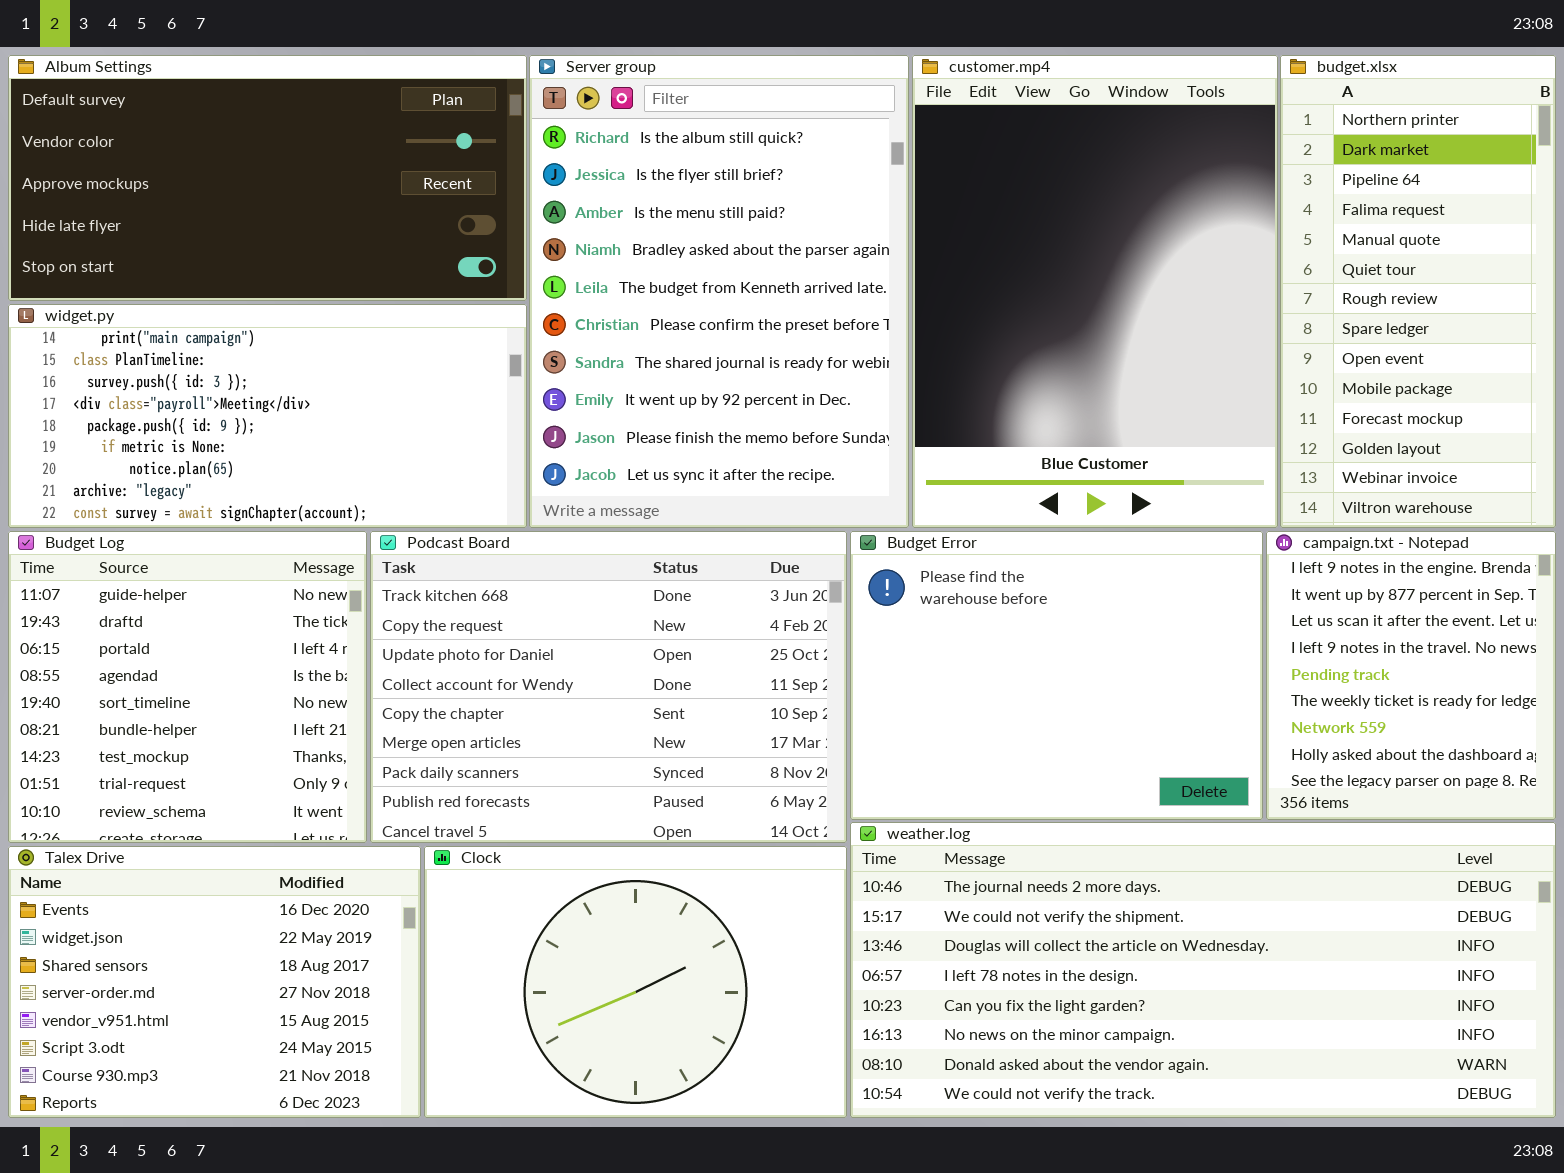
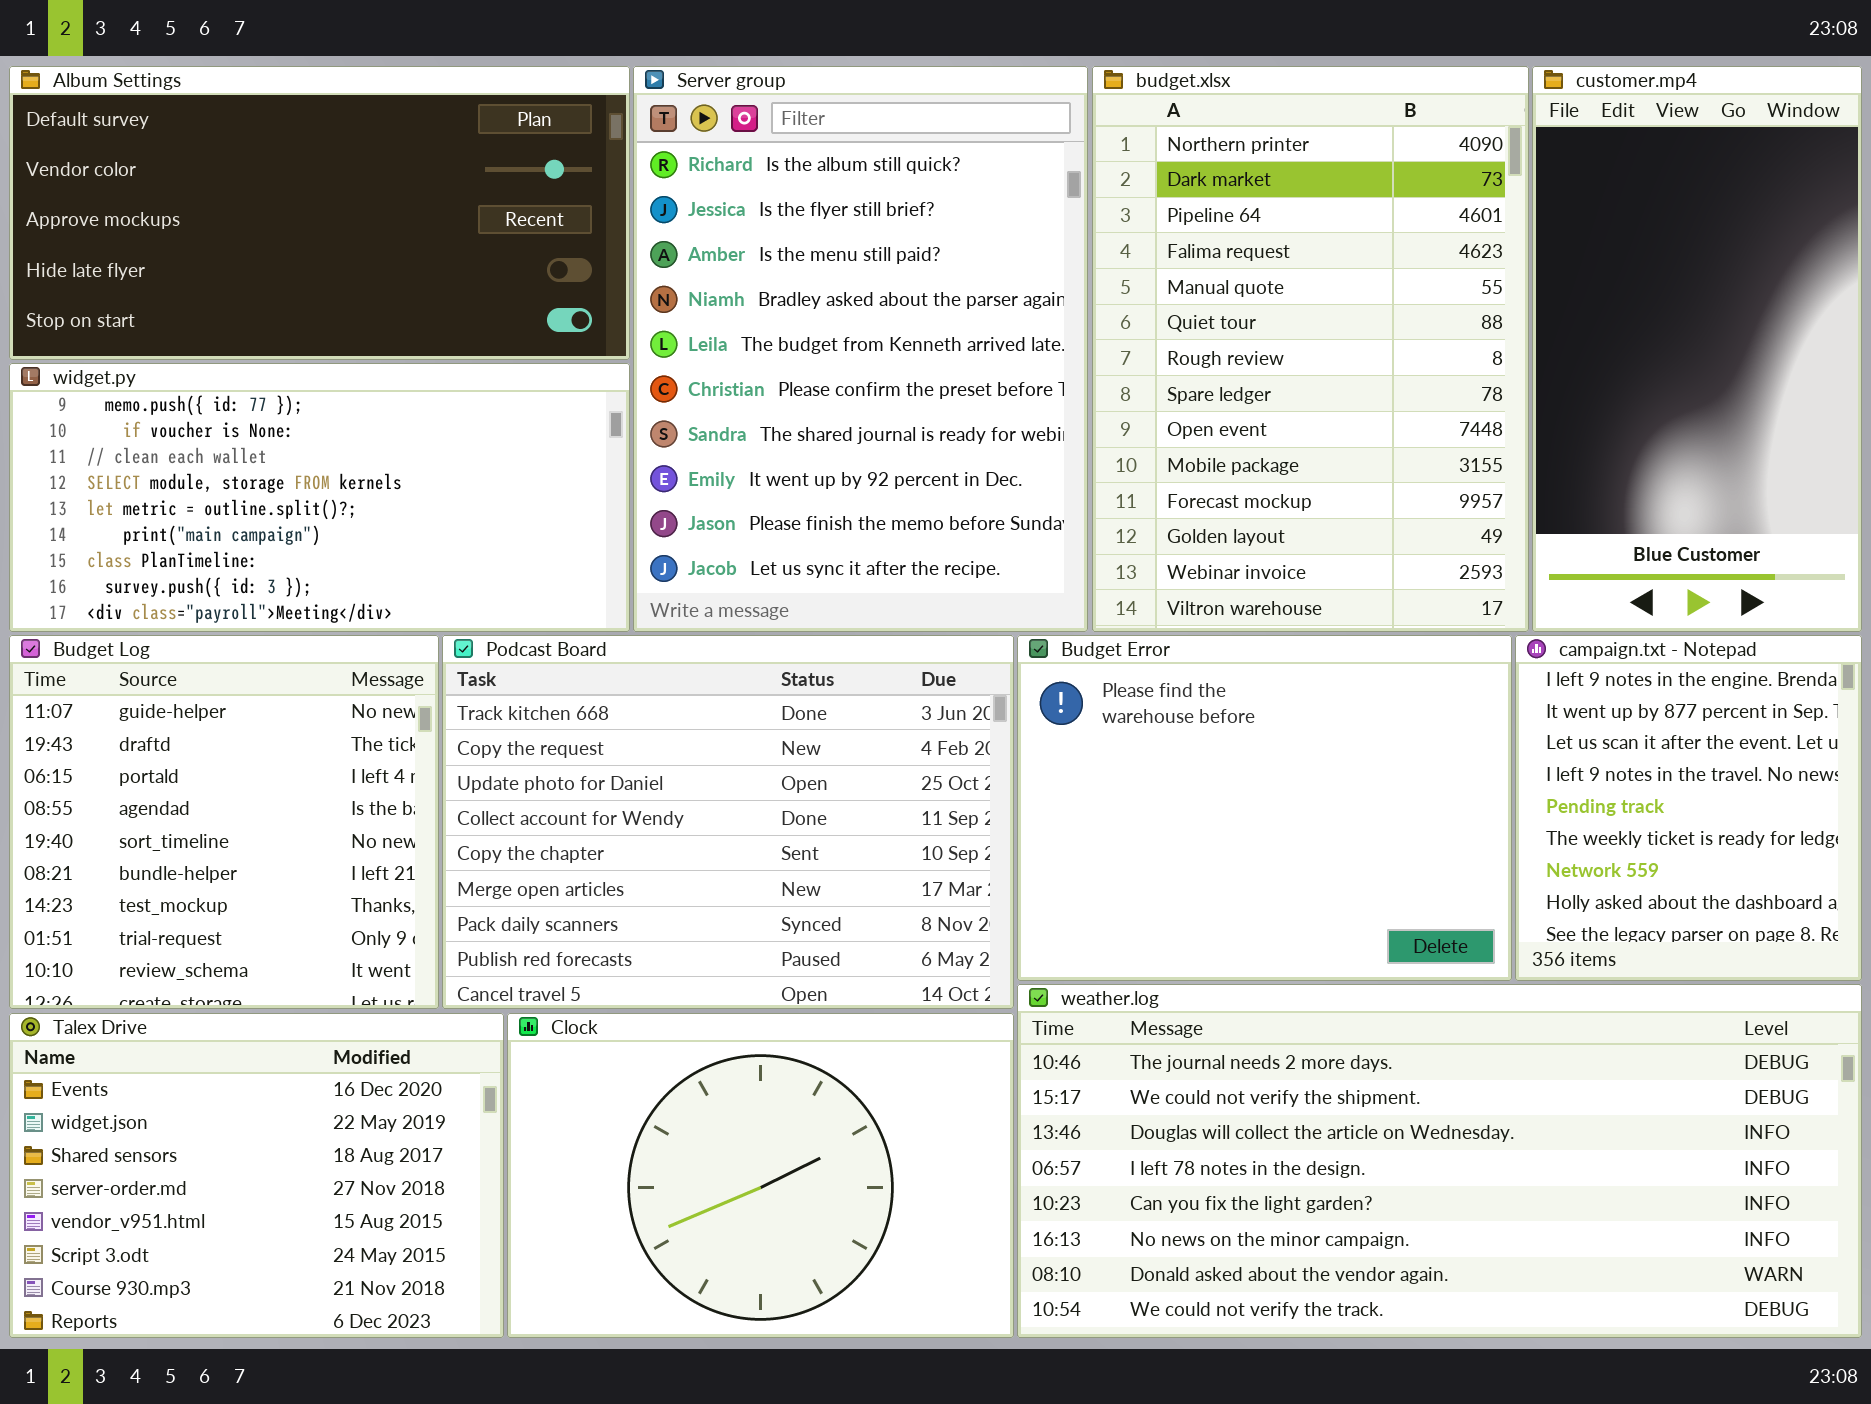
customer.mp4: [912,55,1278,528] -> [1532,66,1862,632], moved, resized
budget.xlsx: [1280,55,1556,528] -> [1092,66,1529,632], moved, resized
widget.py: [8,304,527,528] -> [9,363,630,632], scrolled up 5 rows

